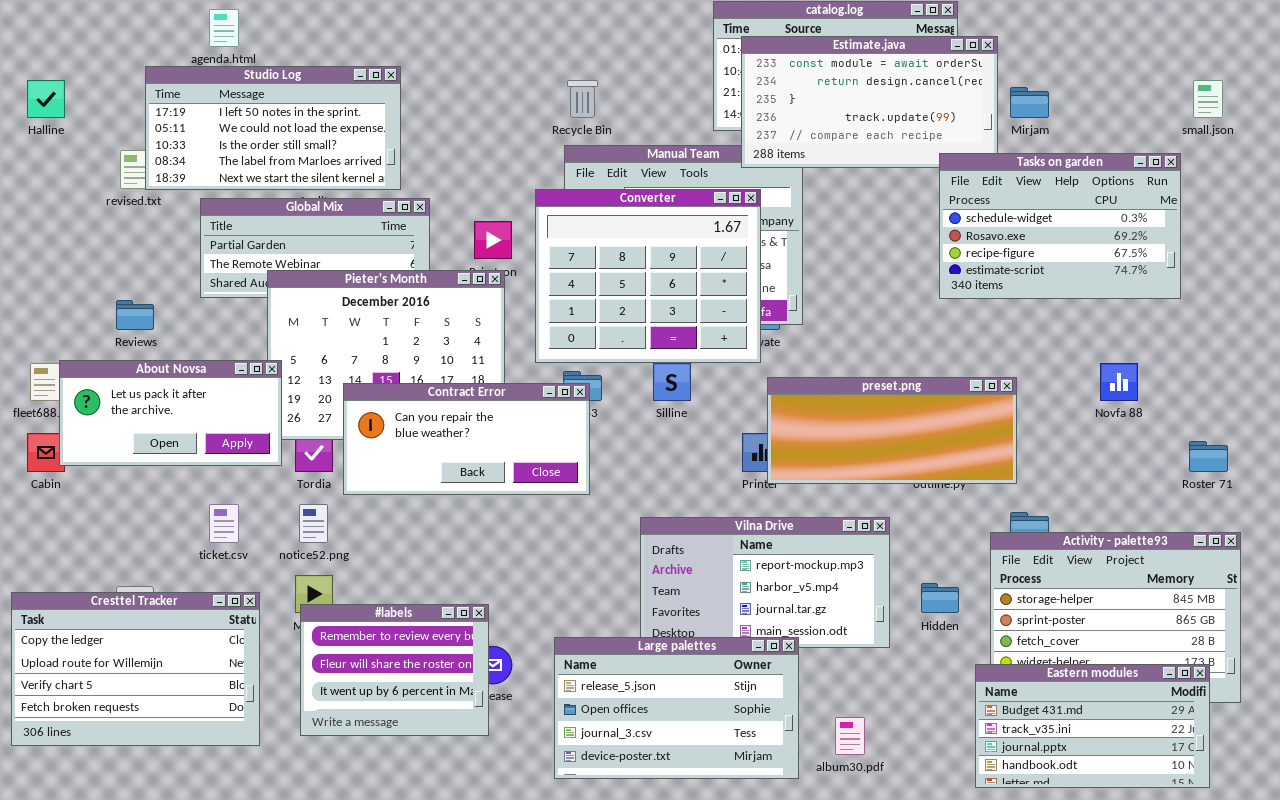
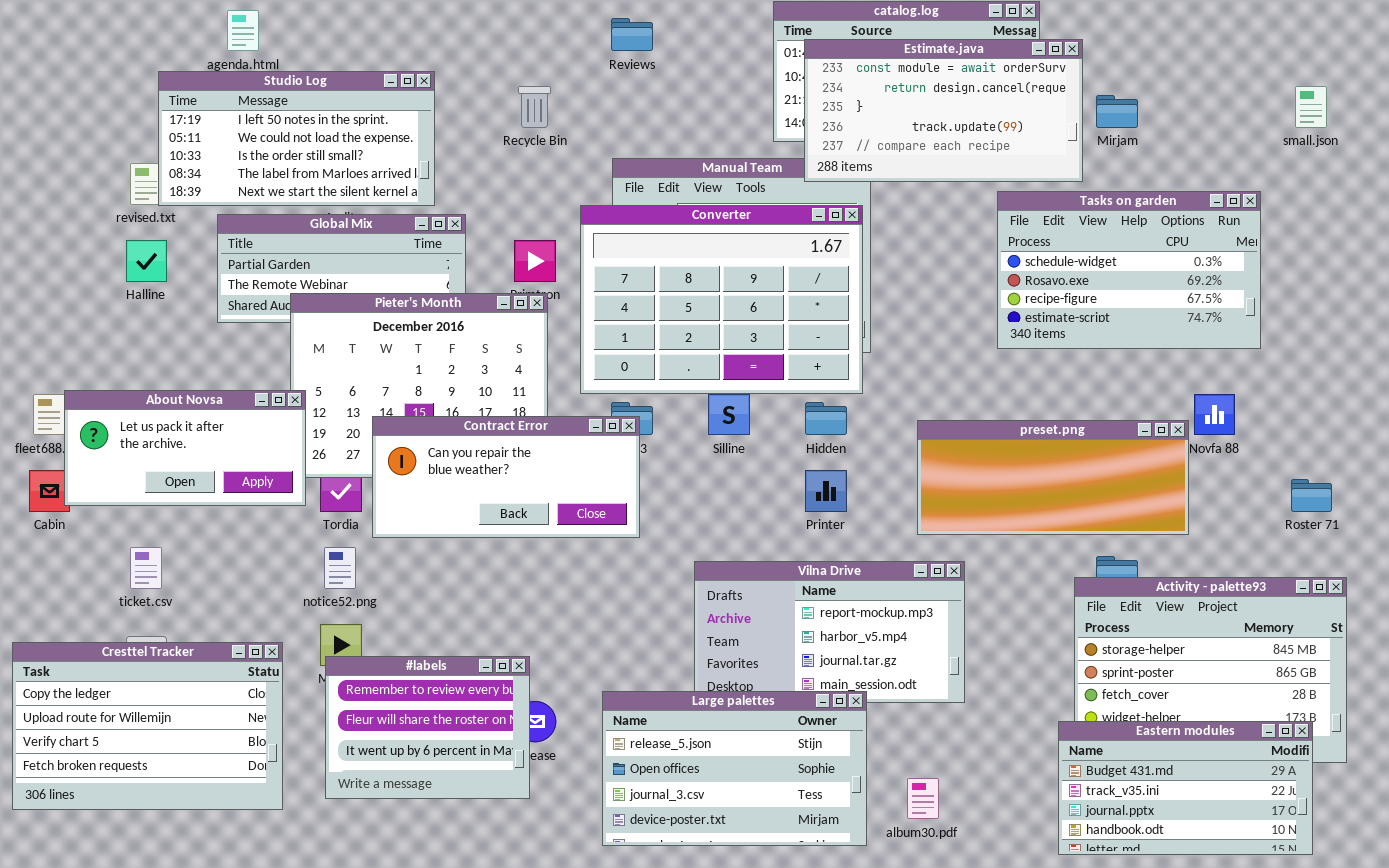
Halline: [27,80,65,118] -> [126,240,167,282], moved
Recycle Bin: [567,80,598,118] -> [518,86,551,128], moved
Tasks on garden: [939,153,1181,299] -> [997,191,1261,349], moved
Converter: [535,189,761,363] -> [580,205,863,394], resized
Reviews: [116,300,154,330] -> [611,18,653,51], moved
preset.png: [767,377,1017,484] -> [917,420,1189,535], moved
ticket.csv: [209,504,239,543] -> [130,547,162,589], moved
Hidden: [921,583,959,613] -> [805,402,847,435], moved

